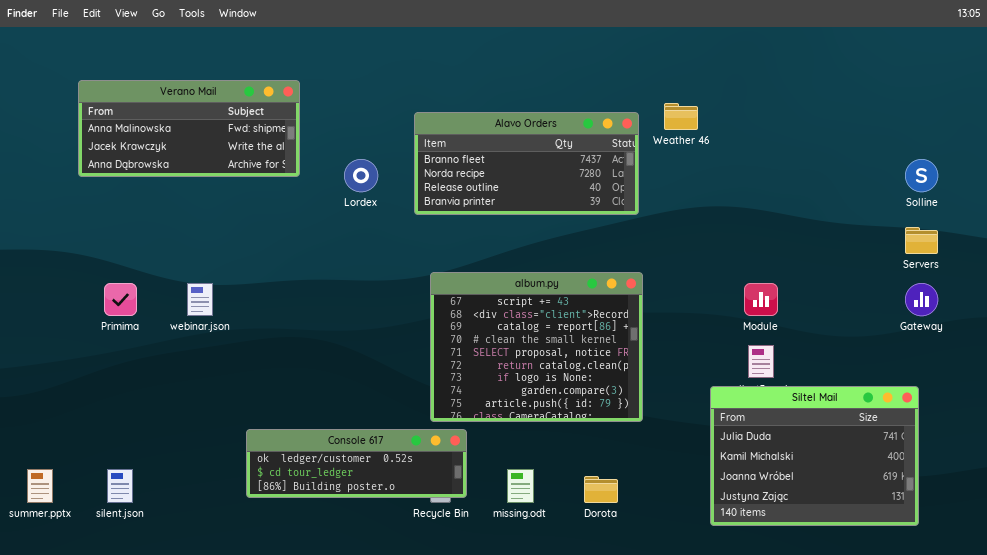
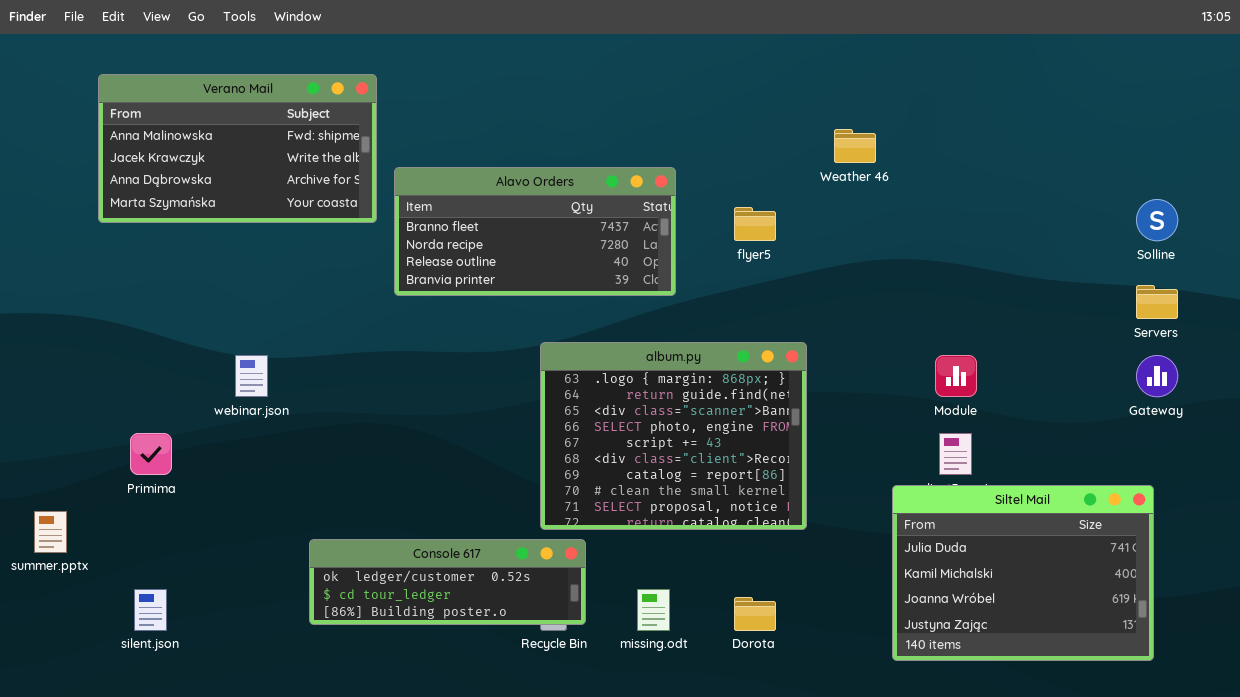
Verano Mail: [78,80,300,177] -> [98,74,377,223], resized
Alavo Orders: [414,112,639,215] -> [394,167,676,296], moved
album.py: [430,272,643,422] -> [540,342,807,530], scrolled up 4 rows
Primima: [104,283,137,316] -> [130,433,172,475], moved
summer.pptx: [27,469,53,503] -> [34,511,67,553], moved

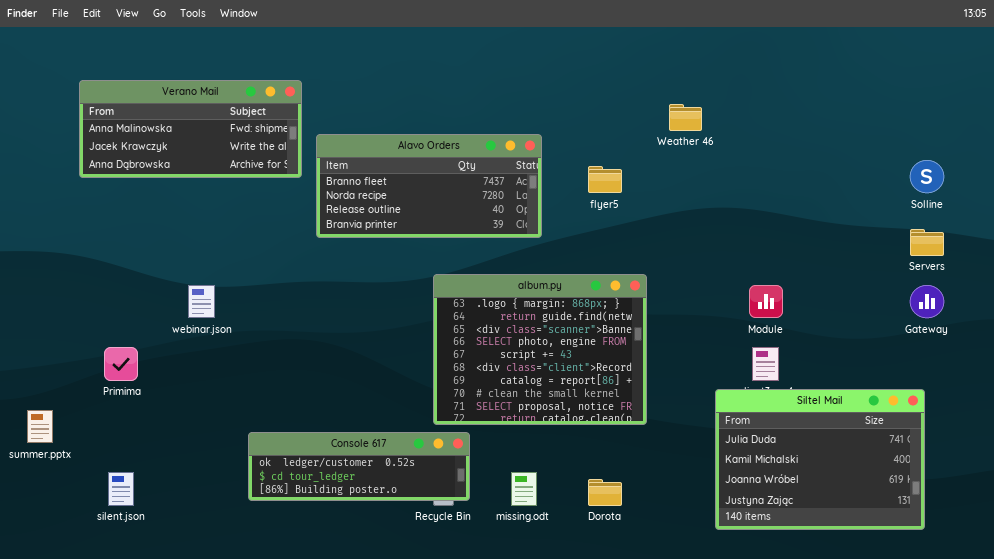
Verano Mail: [98,74,377,223] -> [79,80,302,178], resized

